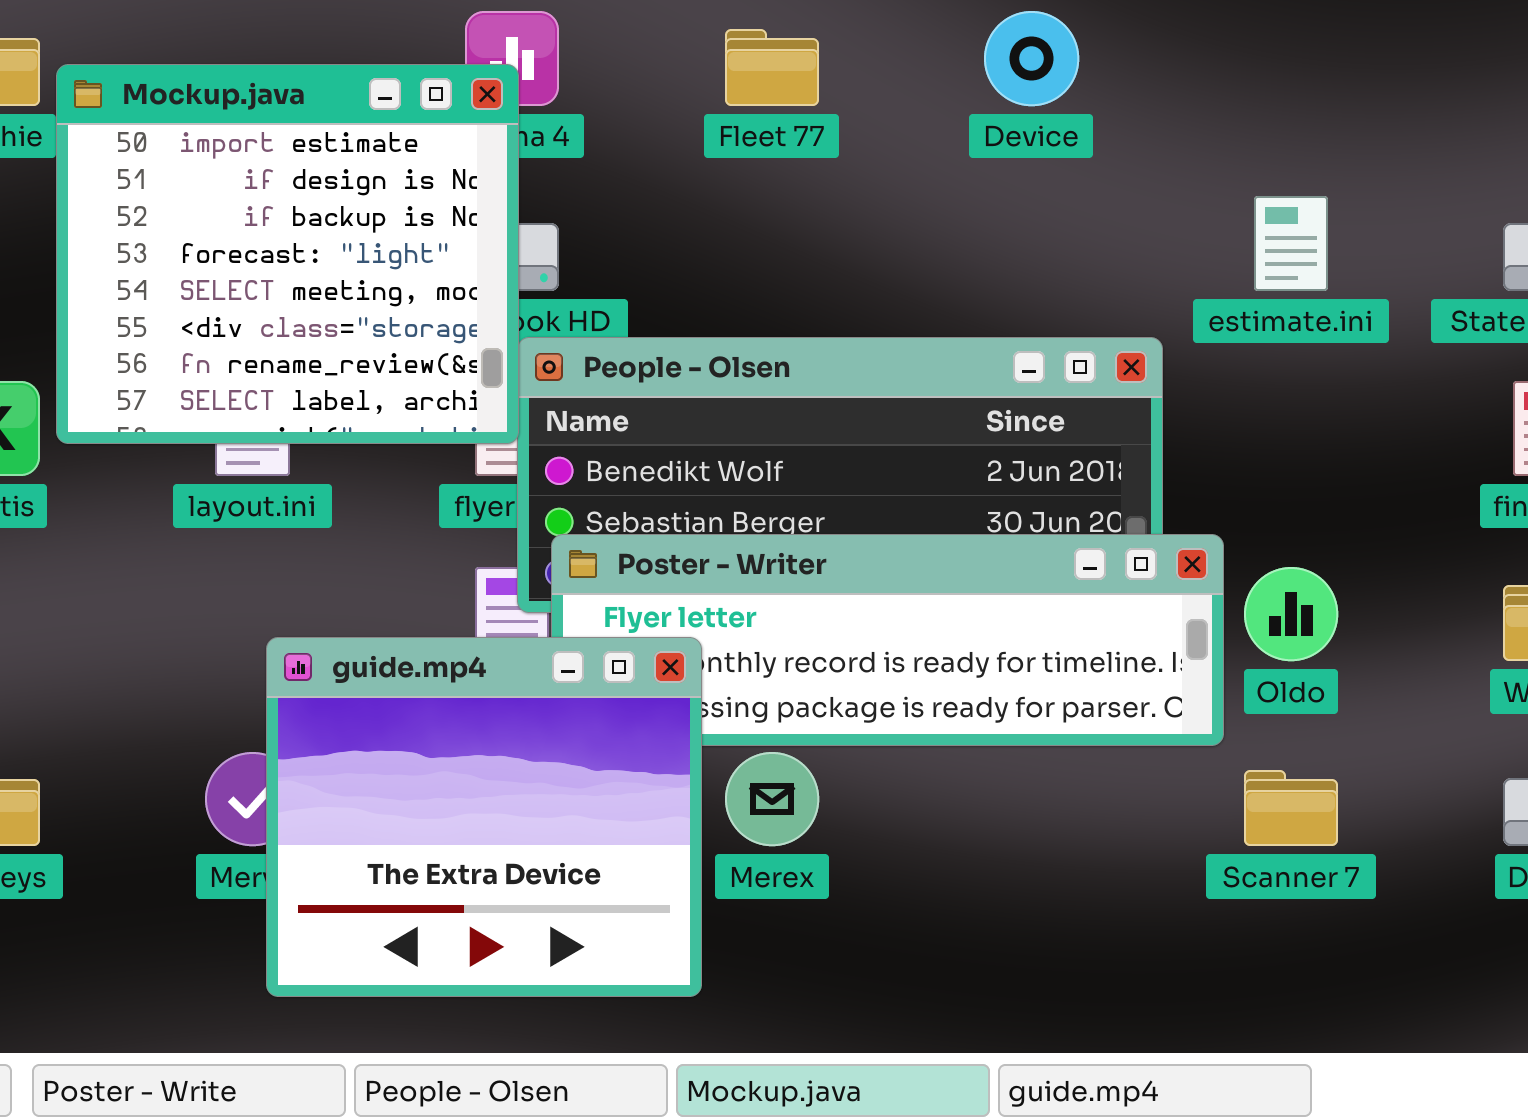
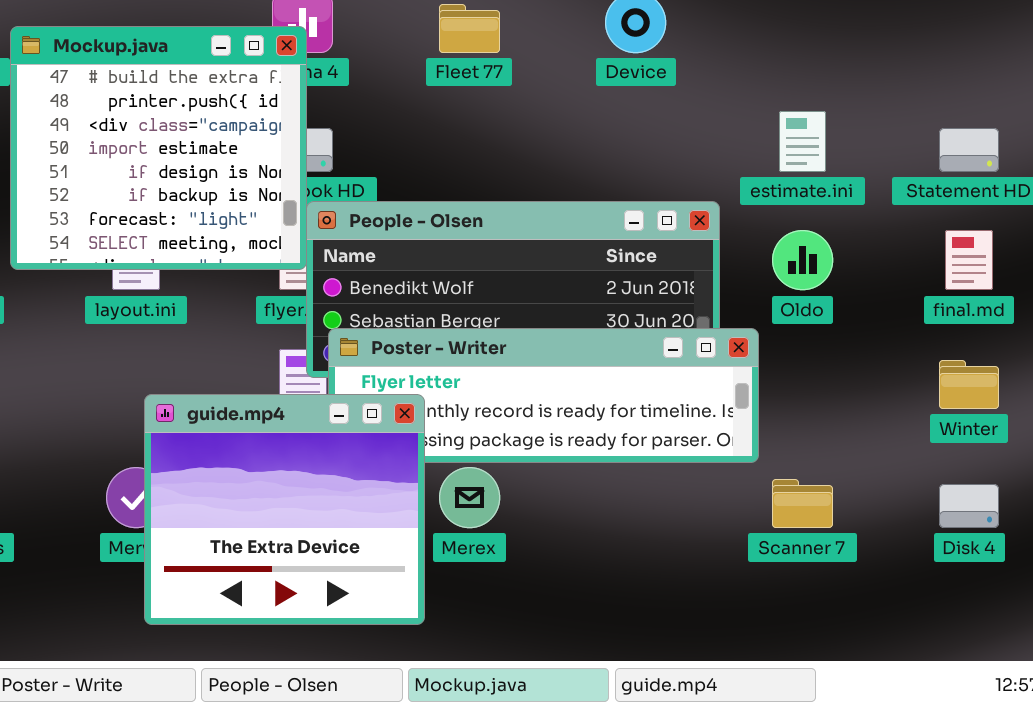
Mockup.java: [56,64,519,444] -> [10,26,307,270], scrolled up 3 rows
Oldo: [1244,567,1338,661] -> [772,230,833,290], moved

